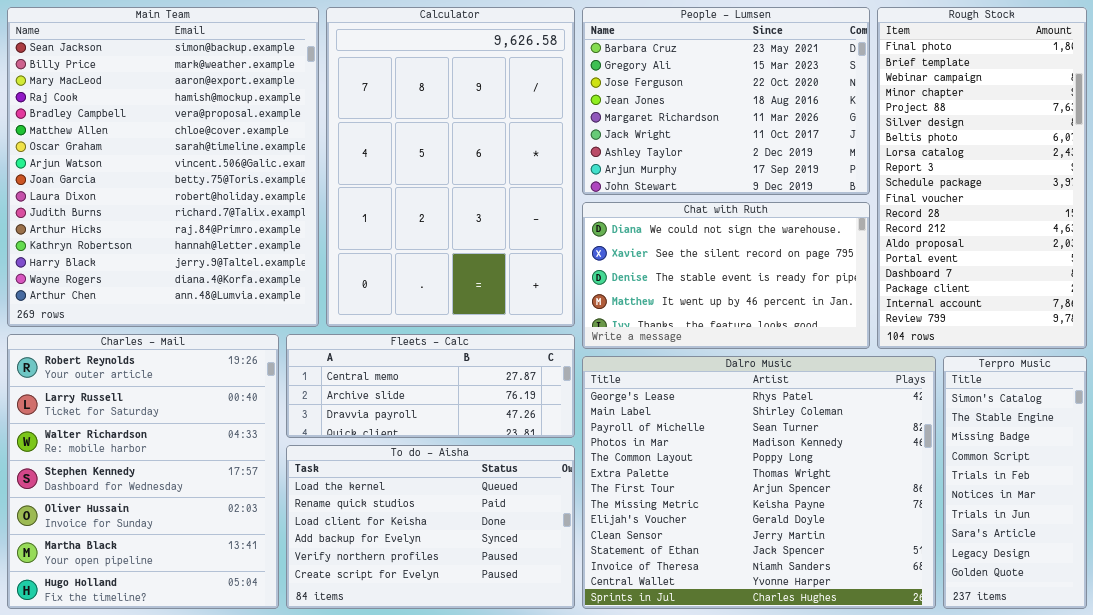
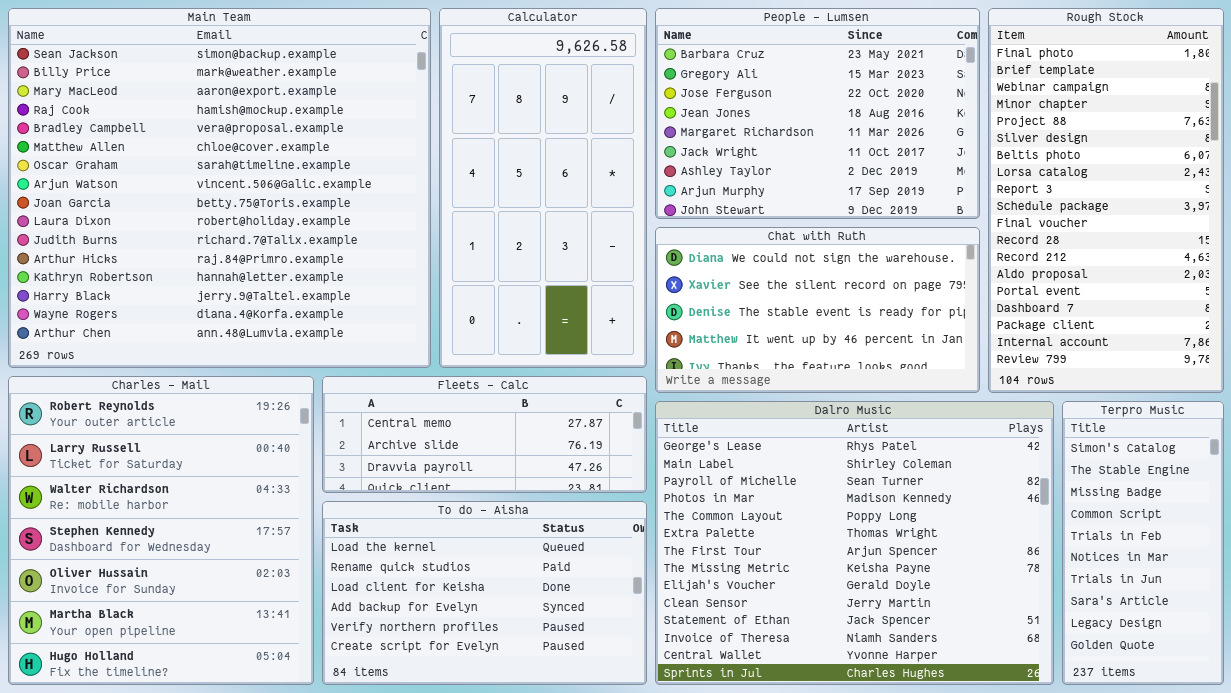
Main Team: [7,7,319,327] -> [8,8,431,368], resized
Calculator: [326,7,575,327] -> [439,8,647,368], resized

